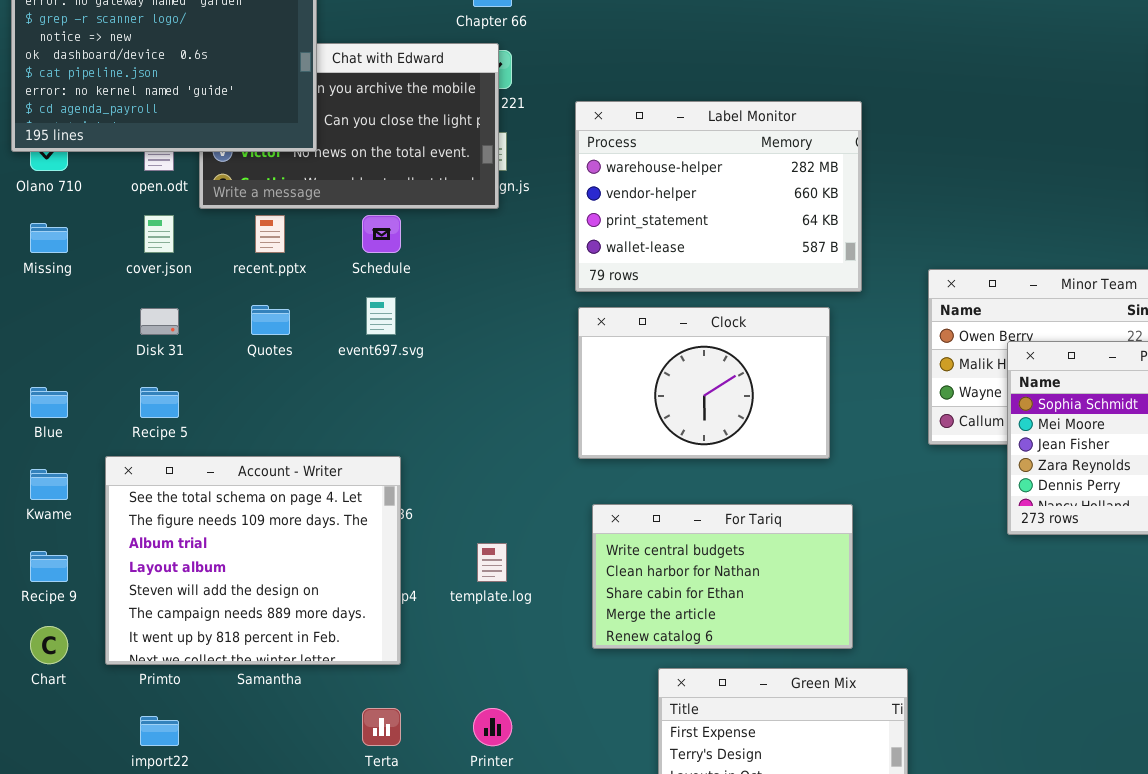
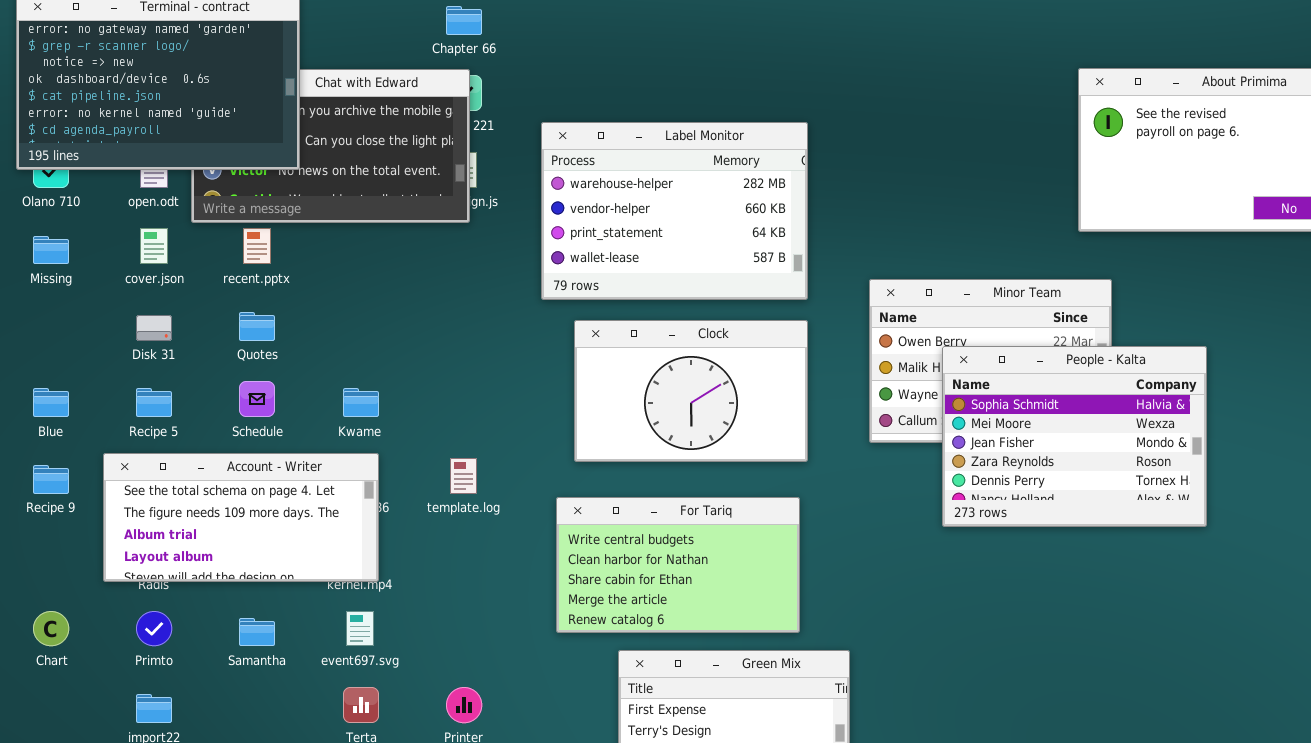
Schedule: [362,215,401,253] -> [239,381,275,417], moved
event697.svg: [366,297,396,335] -> [346,611,374,646], moved
Clock: [578,307,830,459] -> [574,320,808,462], moved
Account - Writer: [105,456,401,665] -> [103,453,379,582], resized
Kwame: [30,469,68,500] -> [343,388,379,417], moved
template.log: [477,543,507,582] -> [450,458,477,494], moved
Recipe 9: [30,551,68,582] -> [33,465,69,494], moved

